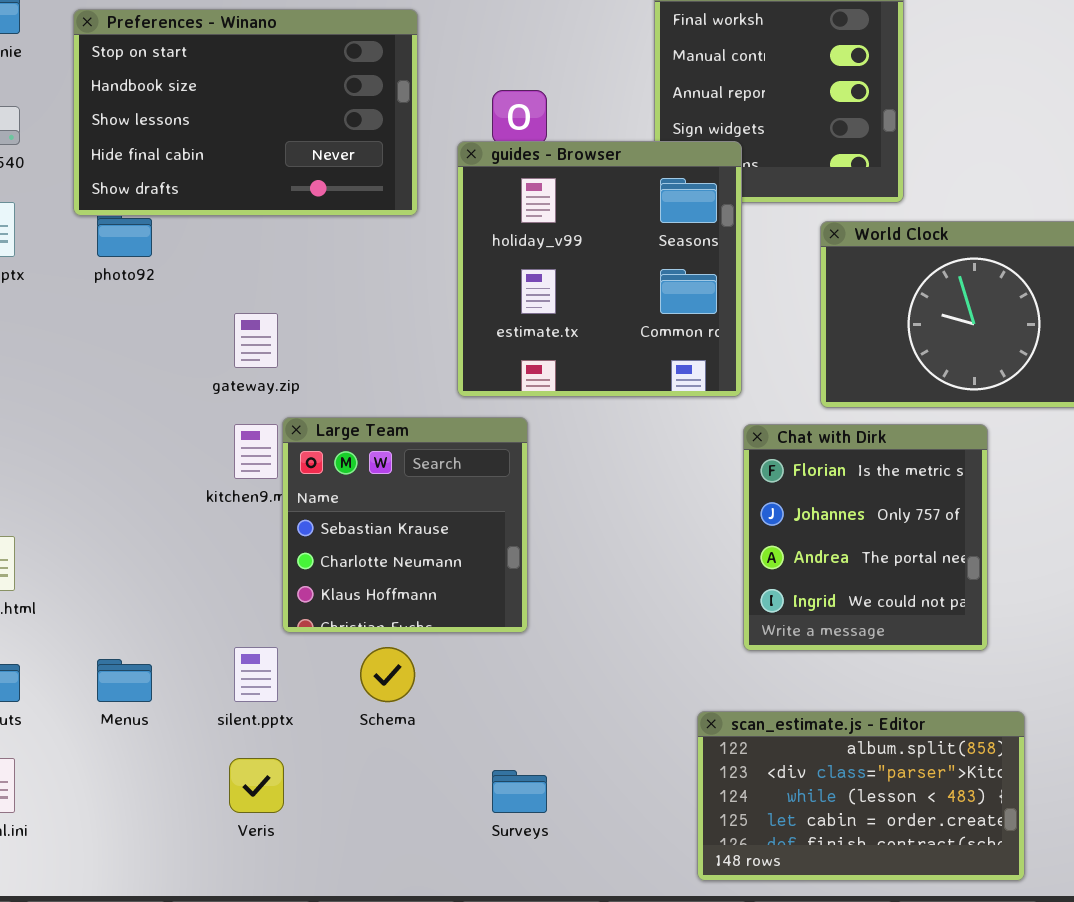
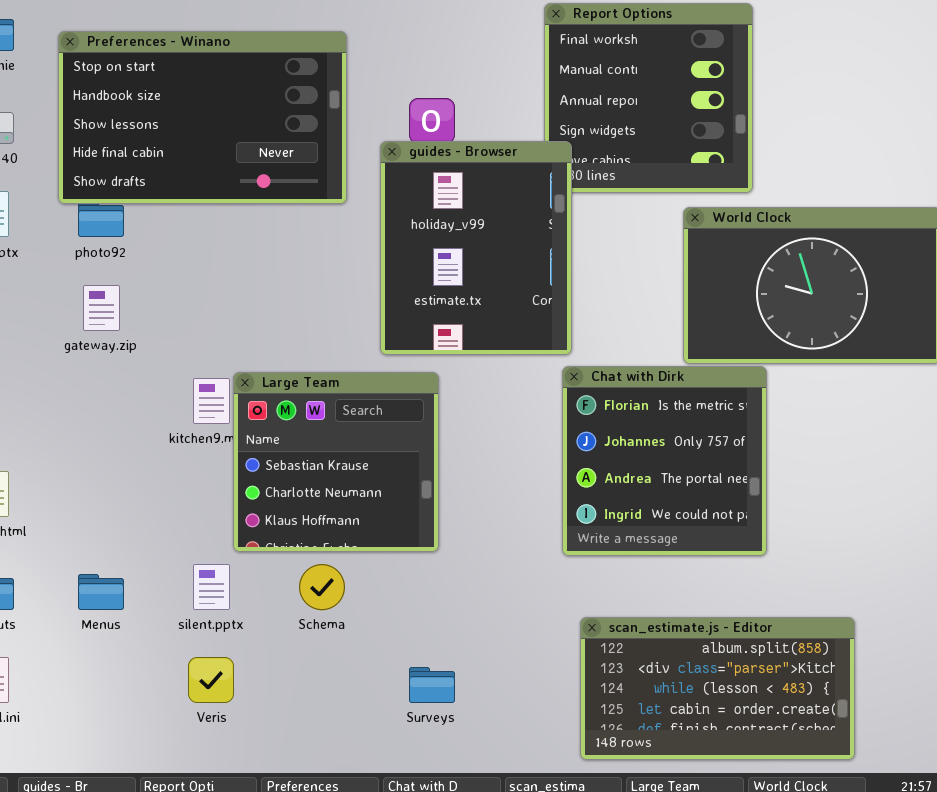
guides - Browser: [457,141,742,397] -> [380,141,572,355], resized
gateway.zip: [234,313,278,368] -> [83,285,120,331], moved
Chat with Dirk: [743,424,988,651] -> [562,366,767,556], moved

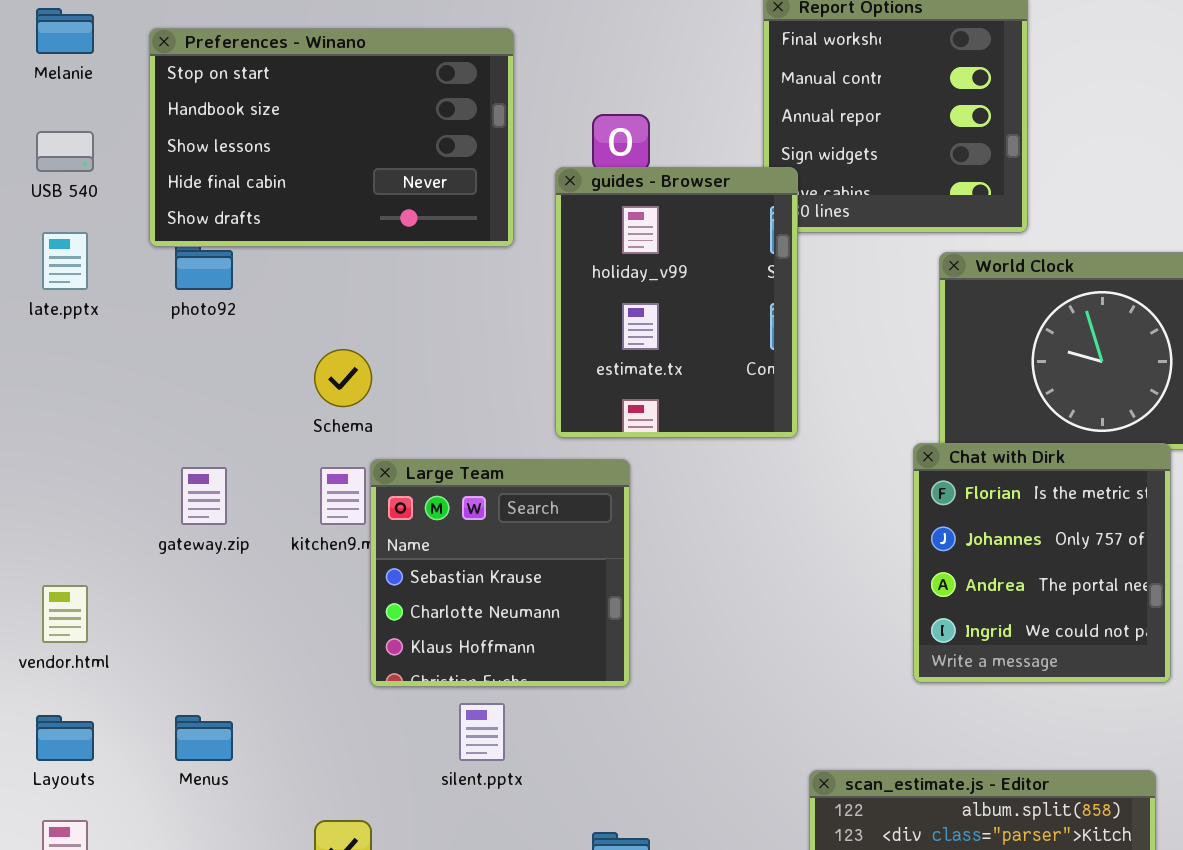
gateway.zip: [83,285,120,331] -> [181,467,227,525], moved
Chat with Dirk: [562,366,767,556] -> [913,443,1171,683], moved
silent.pptx: [193,564,230,610] -> [459,703,505,761], moved
Schema: [299,564,345,610] -> [314,349,372,407], moved

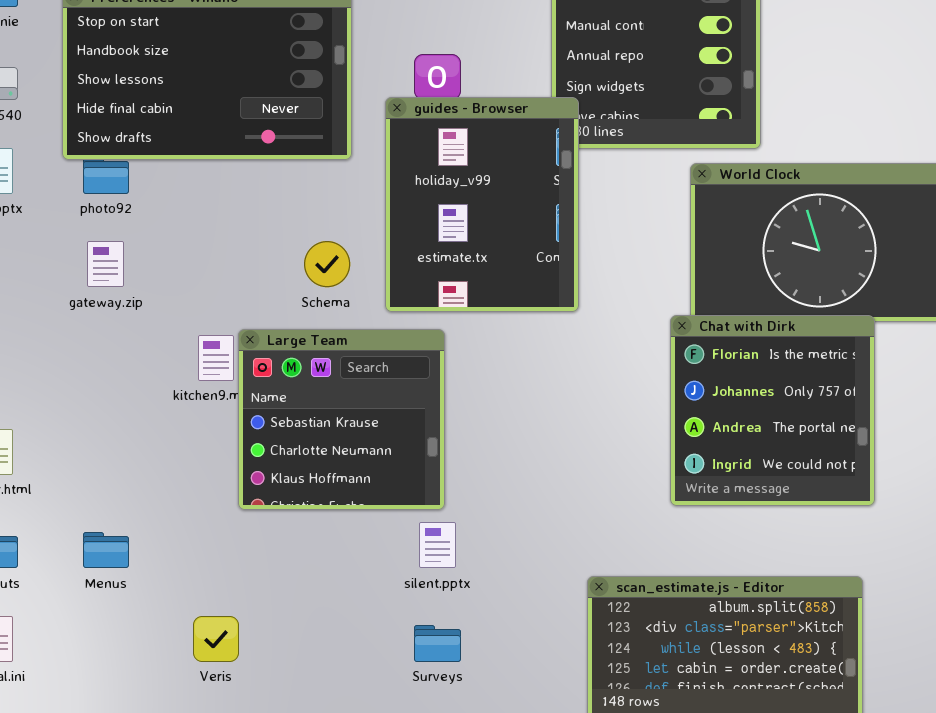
Schema: [314,349,372,407] -> [304,241,350,287], moved
gateway.zip: [181,467,227,525] -> [87,241,124,287], moved
silent.pptx: [459,703,505,761] -> [419,522,456,568], moved

